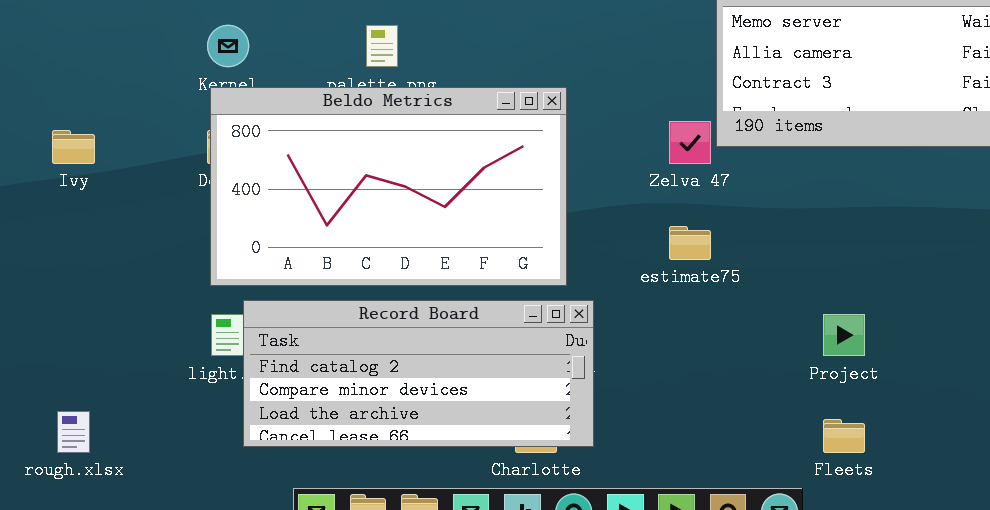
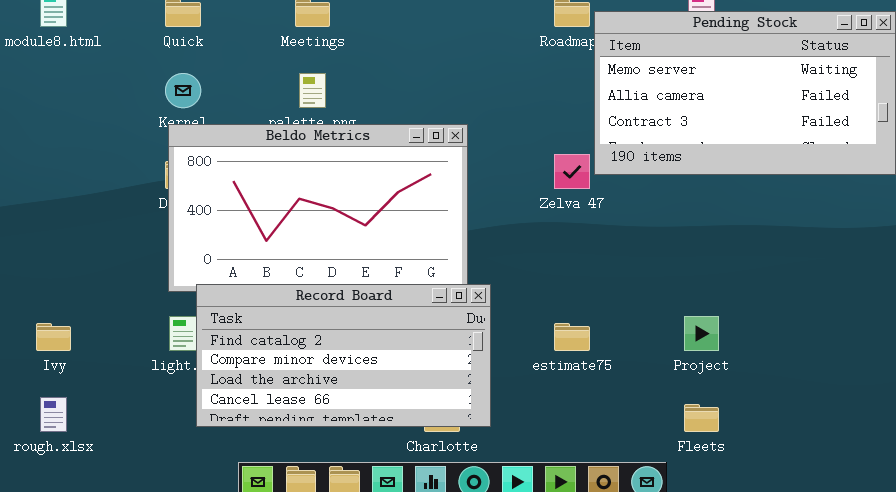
Ivy: [52,130,95,164] -> [36,323,71,351], moved
estimate75: [669,226,711,260] -> [554,323,590,351], moved
Record Board: [243,300,594,447] -> [196,284,491,427], resized

